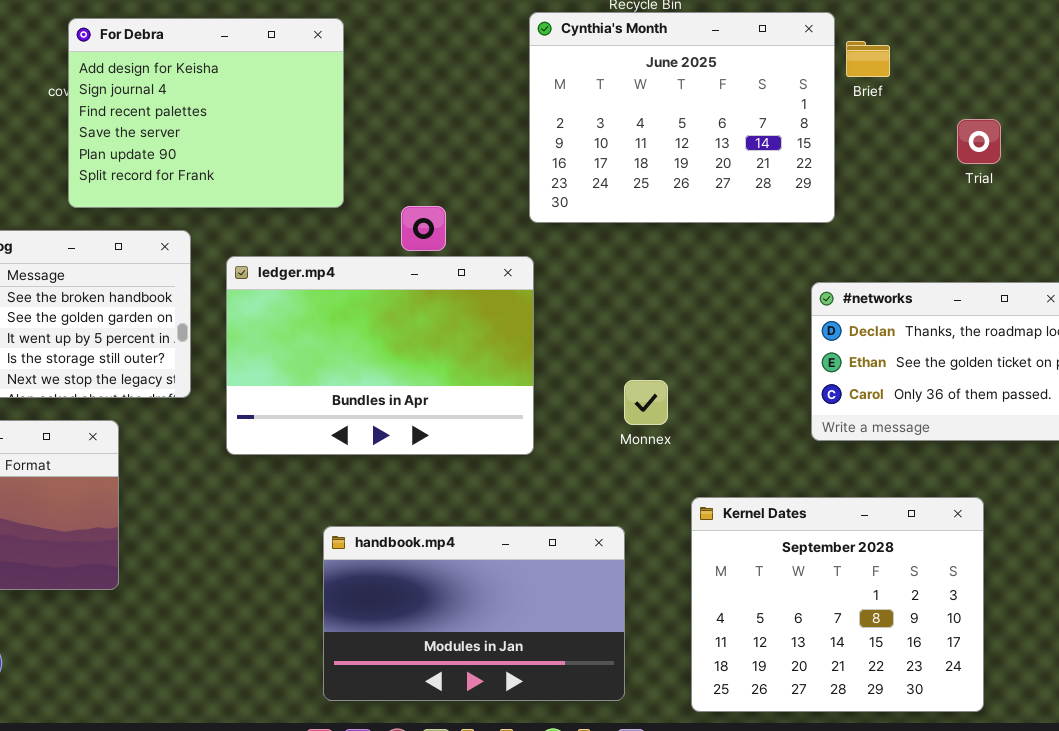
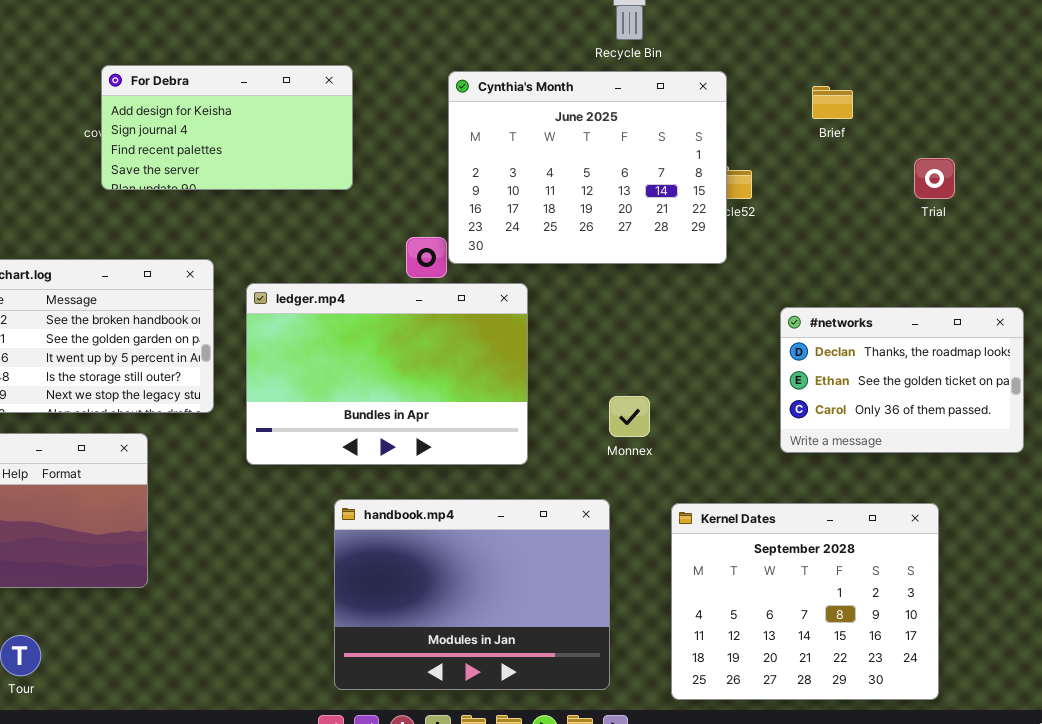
Cynthia's Month: [529,12,835,223] -> [448,71,727,264], moved
For Debra: [68,18,344,208] -> [101,65,353,190], resized
handbook.mp4: [323,526,625,701] -> [334,499,610,690], resized

